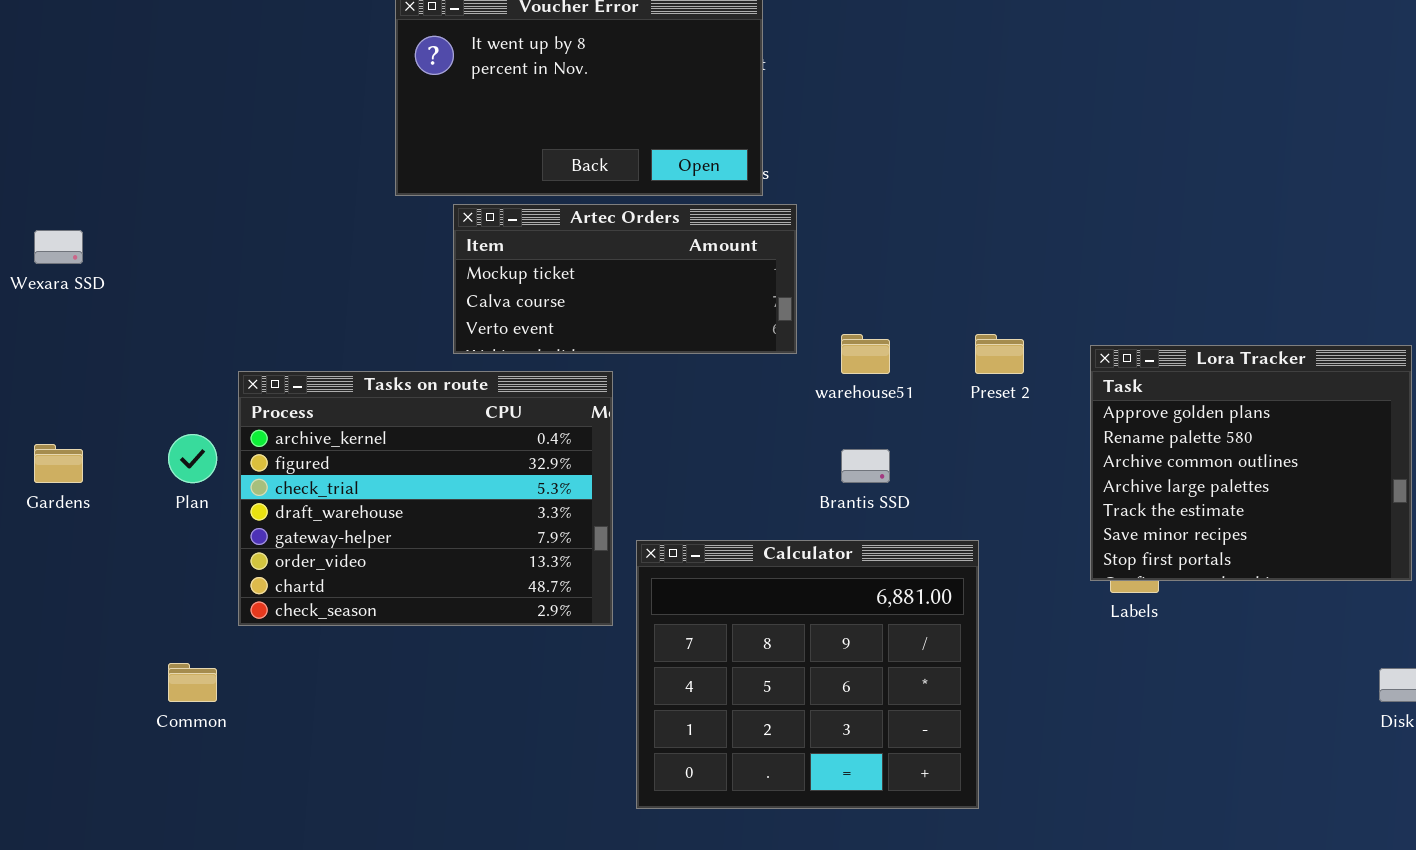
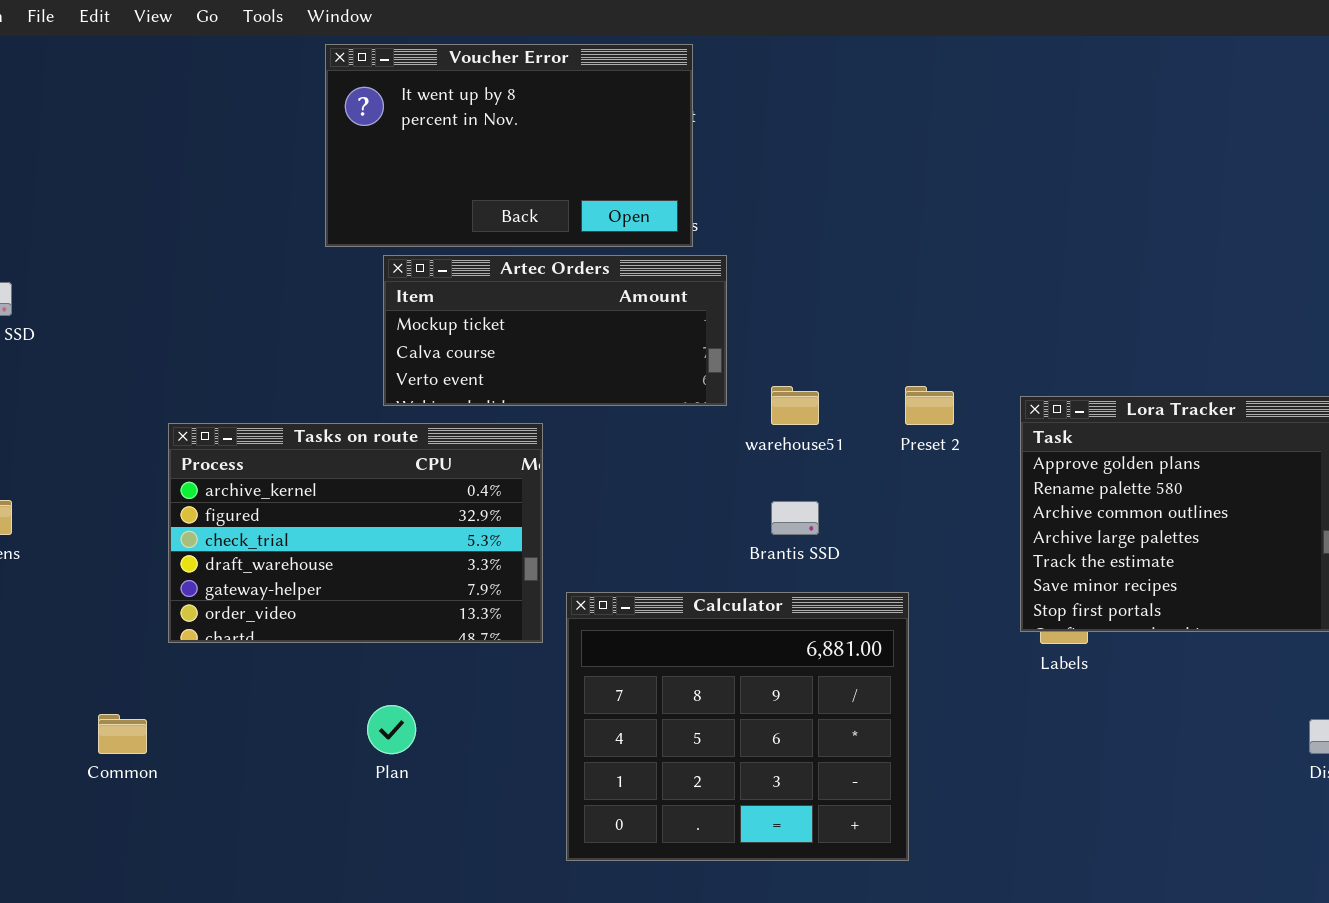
Tasks on route: [238,371,613,626] -> [168,423,543,643], resized
Plan: [168,434,217,483] -> [367,705,416,754], moved

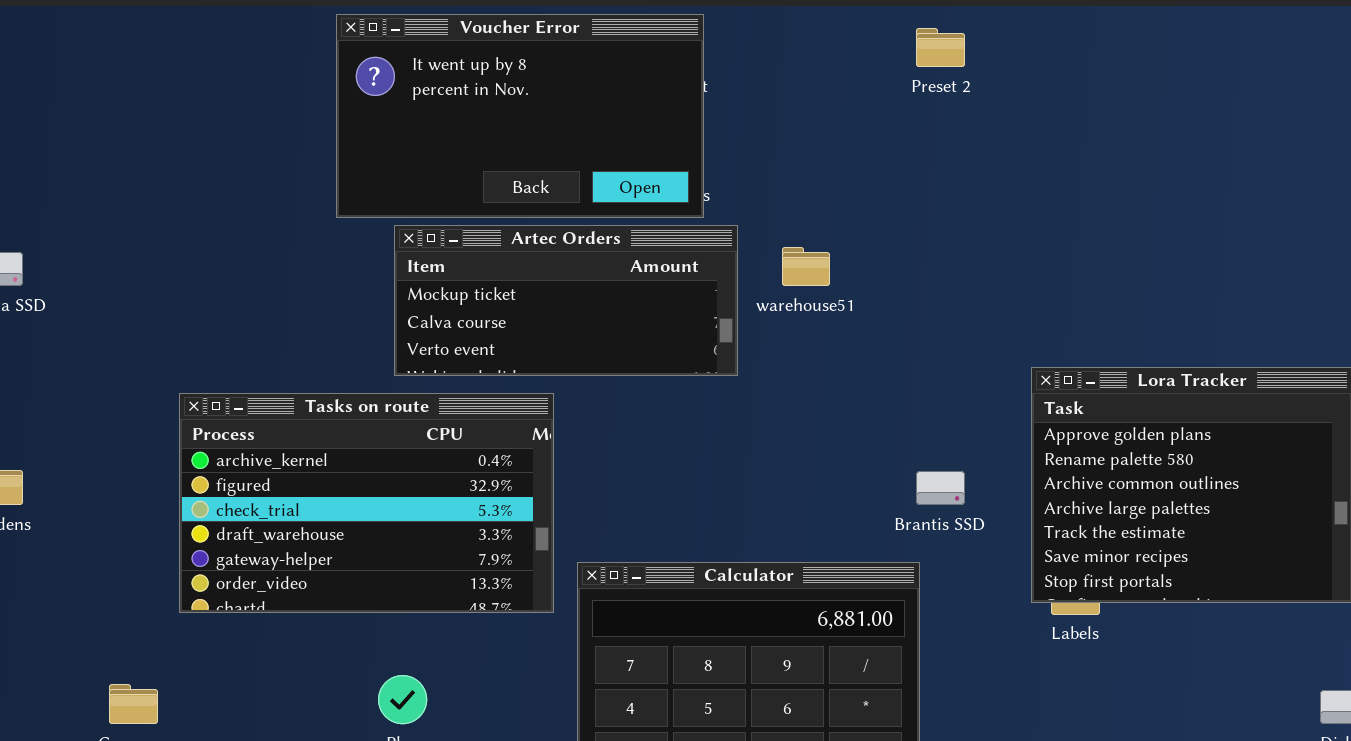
warehouse51: [771,386,819,425] -> [782,247,830,286], moved
Preset 2: [905,386,954,425] -> [916,28,965,67], moved
Brantis SSD: [771,501,819,535] -> [916,471,965,505], moved

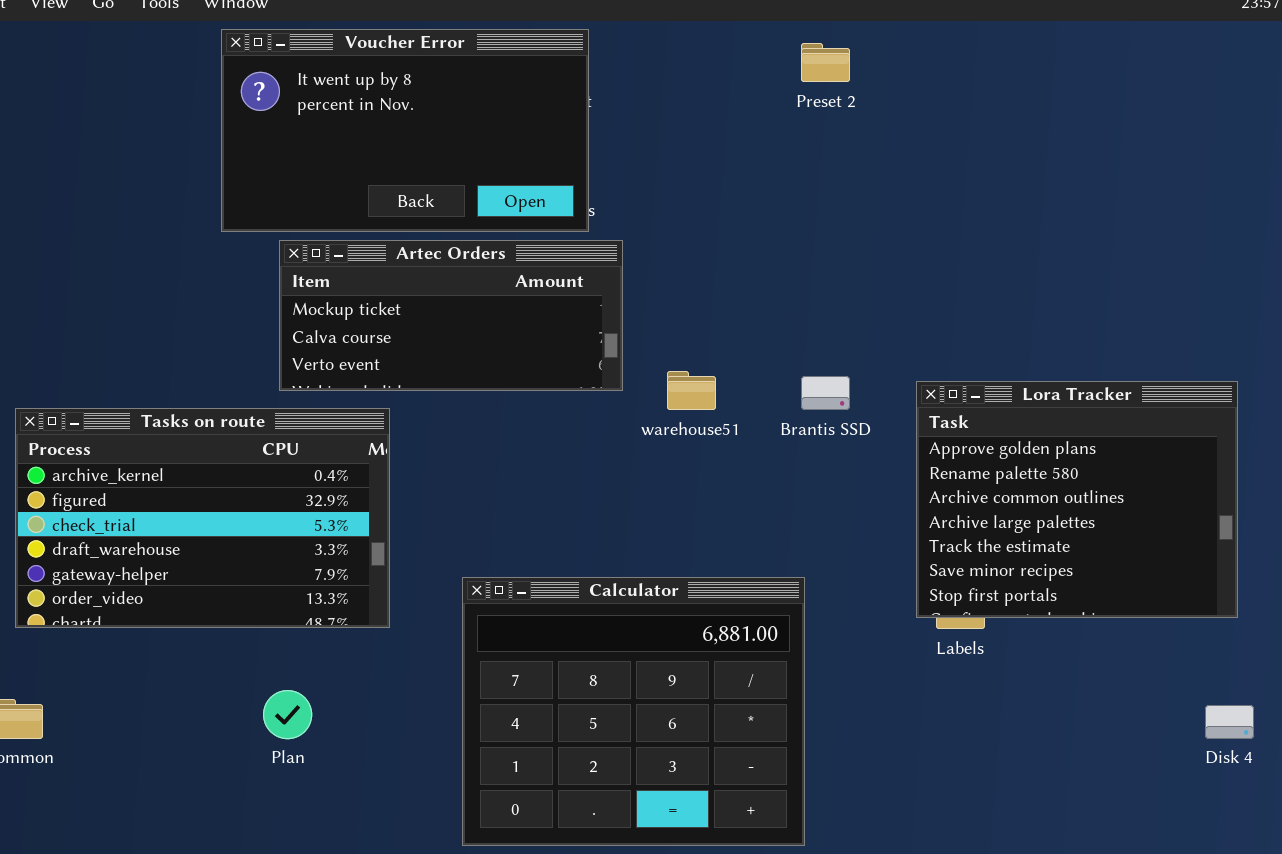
warehouse51: [782,247,830,286] -> [667,371,716,410], moved
Tasks on route: [179,393,554,613] -> [15,408,390,628], moved
Brantis SSD: [916,471,965,505] -> [801,376,850,410], moved

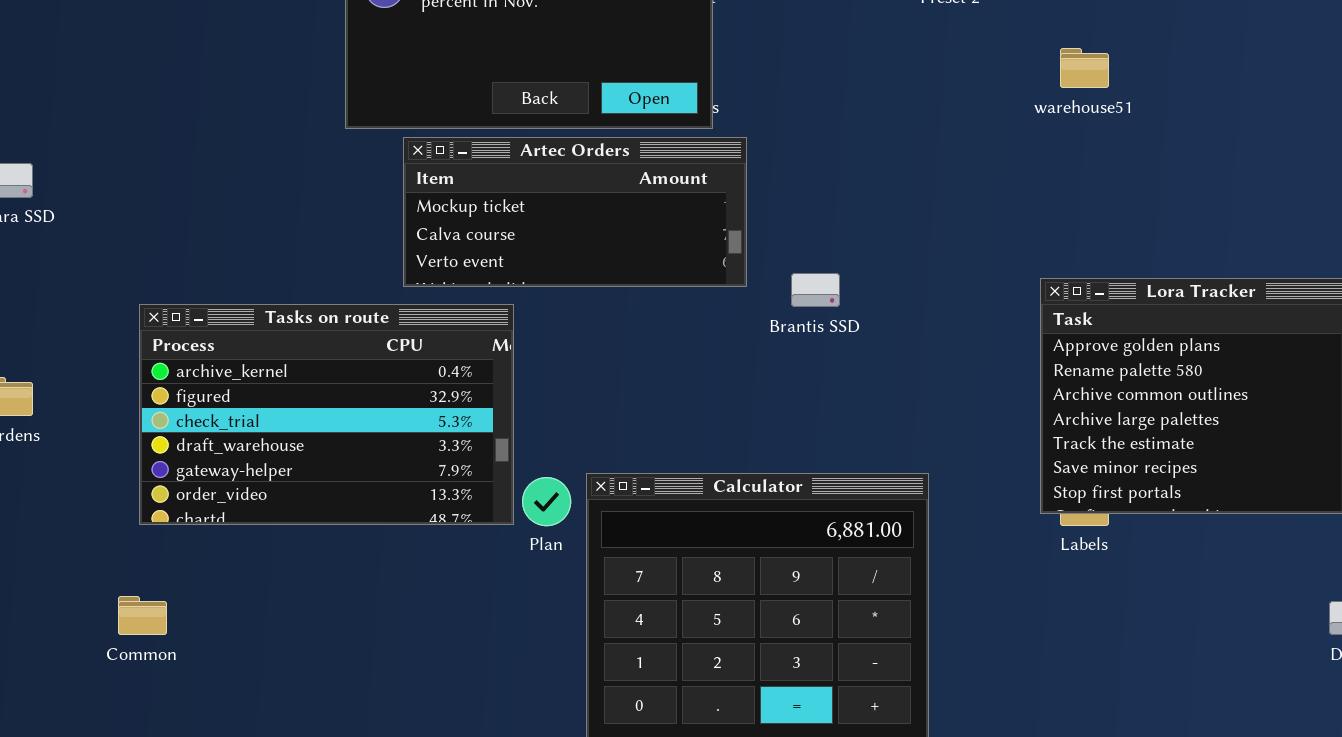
warehouse51: [667,371,716,410] -> [1060,48,1109,88], moved
Brantis SSD: [801,376,850,410] -> [791,273,840,307], moved
Plan: [263,690,312,739] -> [522,477,571,526], moved

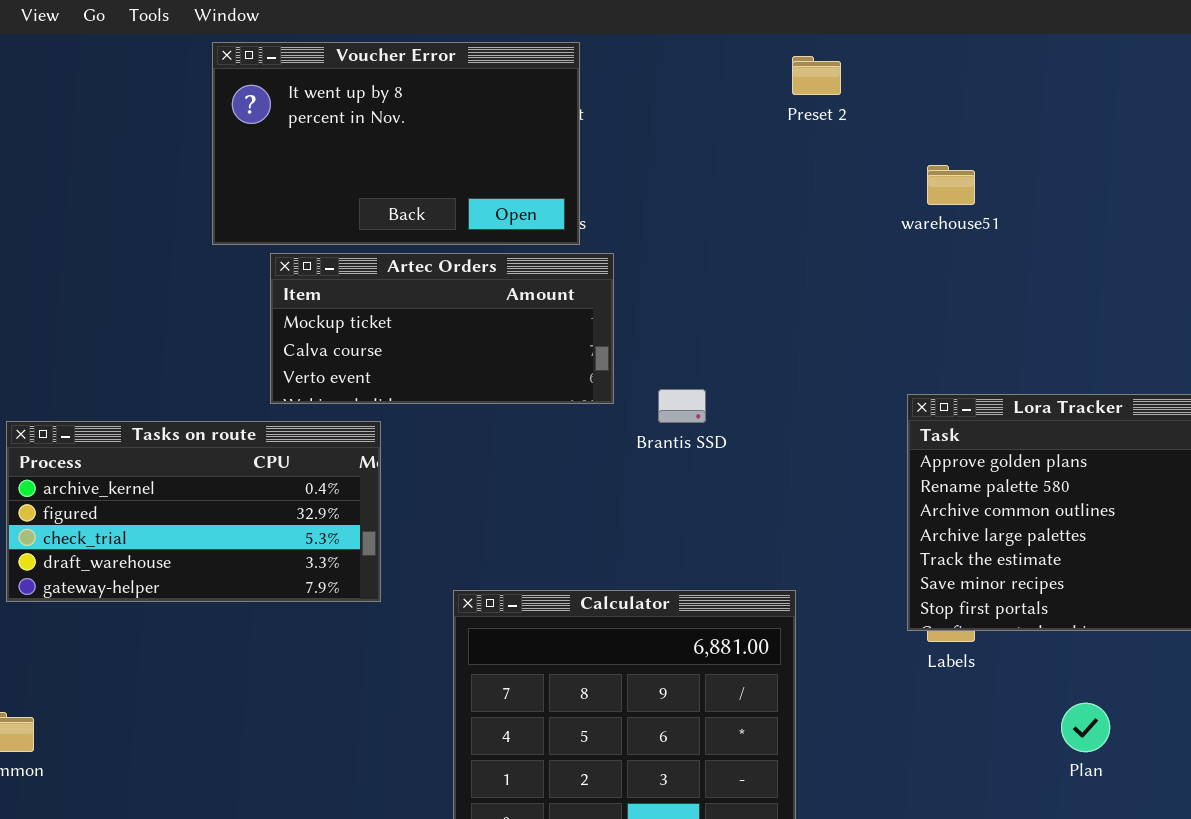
Tasks on route: [139,304,514,525] -> [6,421,381,602], resized
Plan: [522,477,571,526] -> [1061,703,1110,752], moved

